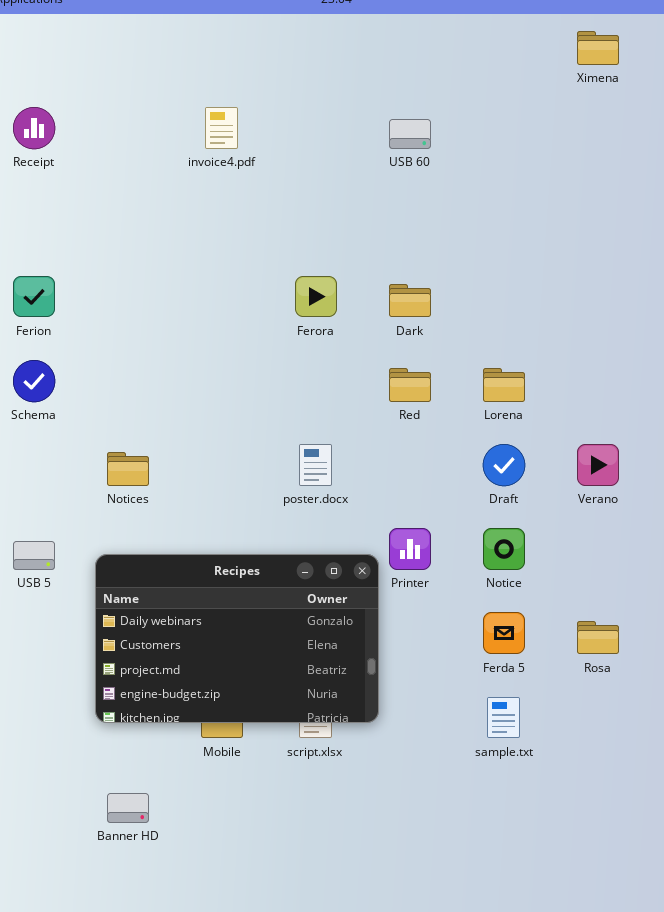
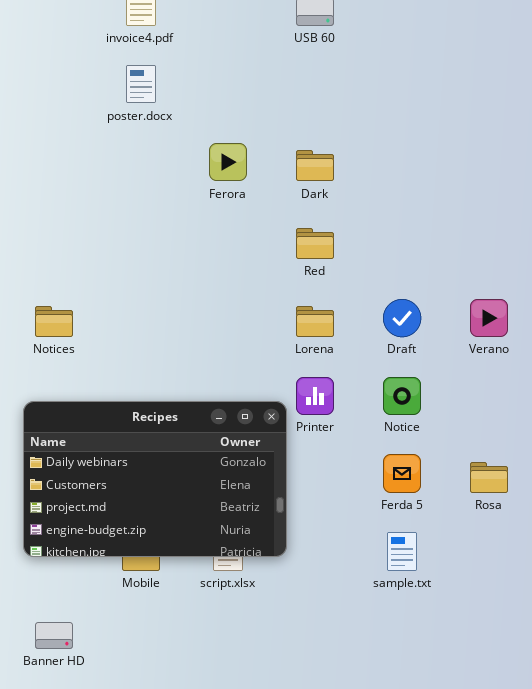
Lorena: [483,368,525,402] -> [296,306,334,337], moved
poster.docx: [299,444,332,486] -> [126,65,156,103], moved

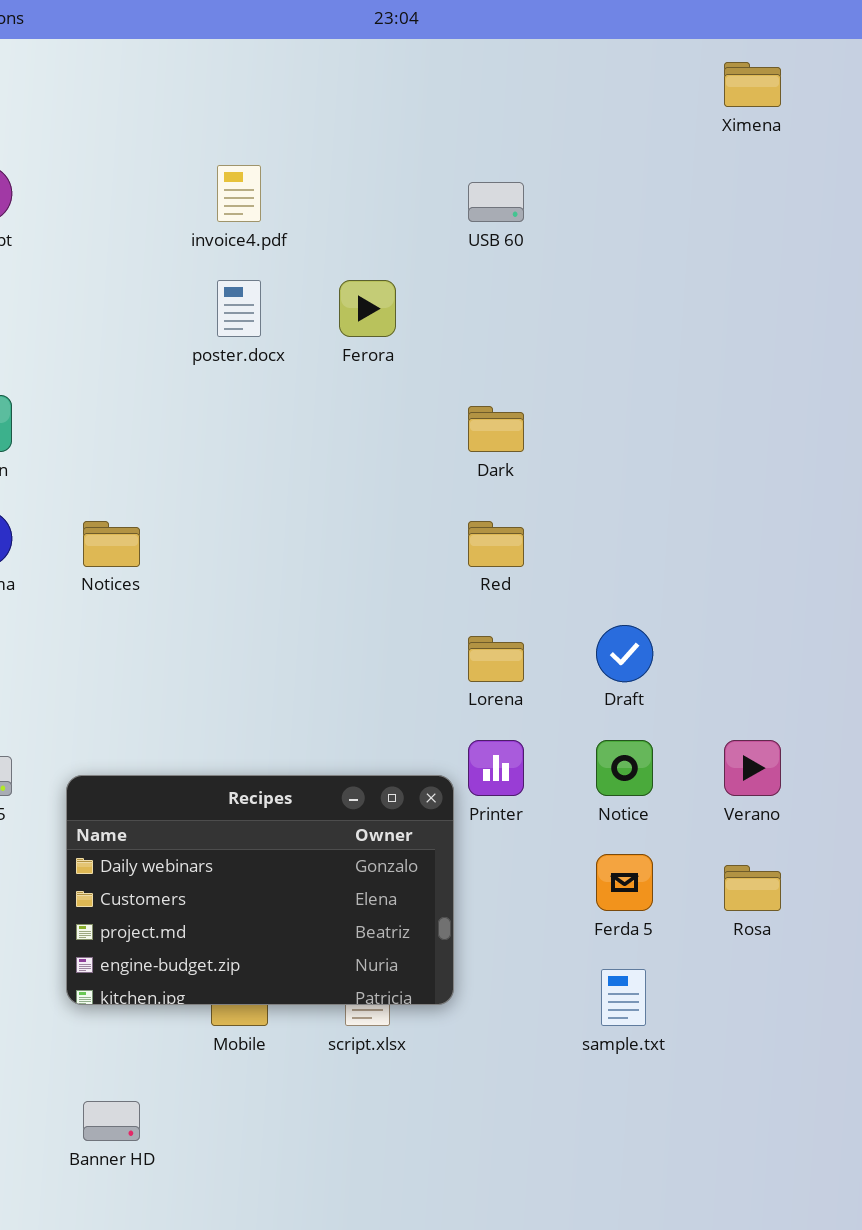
Ferora: [209,143,247,181] -> [339,280,396,337], moved
Verano: [470,299,508,337] -> [724,740,781,796], moved
Notices: [35,306,73,337] -> [83,521,140,567], moved

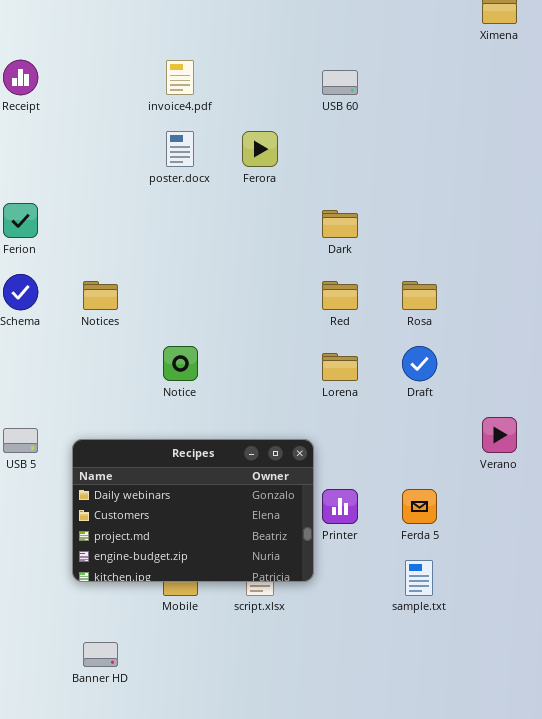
Printer: [468,740,524,796] -> [322,489,358,524], moved
Notice: [596,740,653,796] -> [163,346,198,381], moved
Rosa: [724,865,781,911] -> [402,281,437,310], moved

